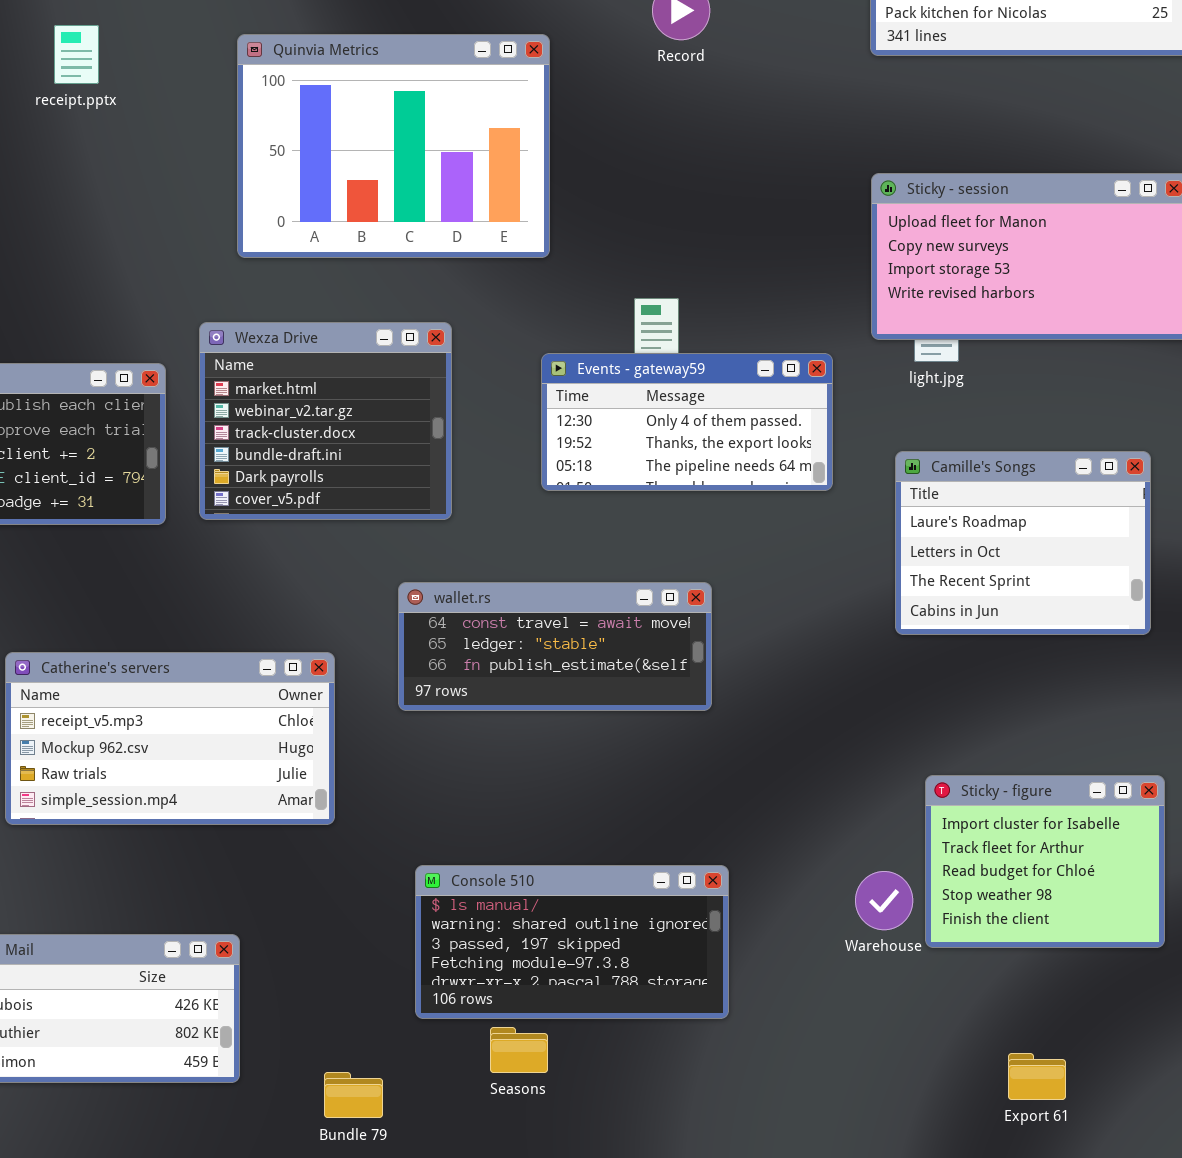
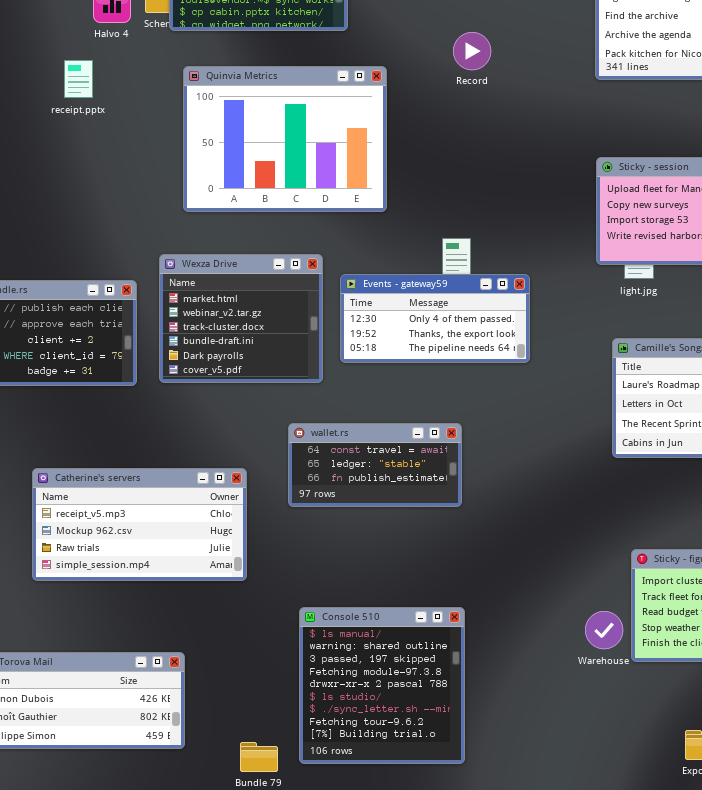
Events - gateway59: [541,353,833,491] -> [340,274,530,363], moved
wallet.rs: [398,582,712,711] -> [288,423,462,507], resized
Console 510: [415,865,729,1019] -> [299,607,465,764], resized

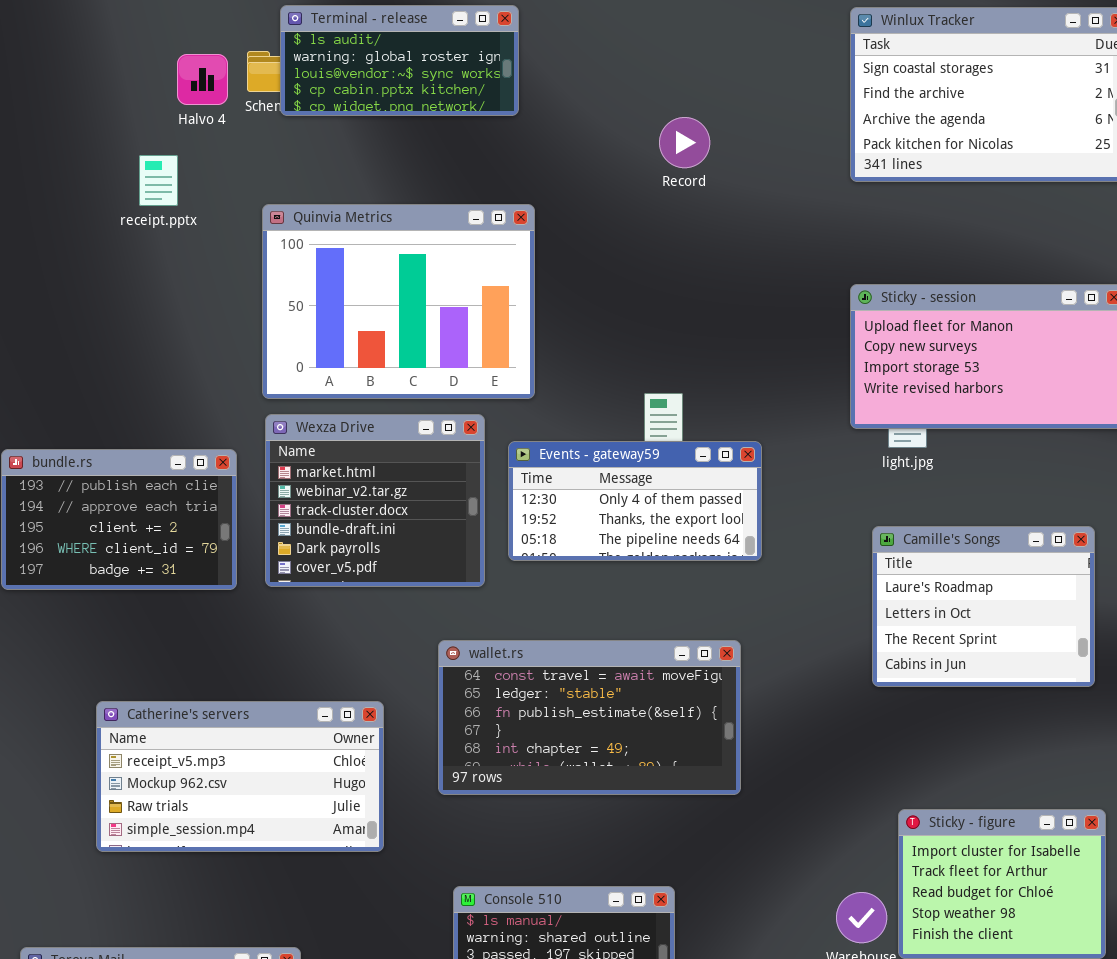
Quinvia Metrics: [183,66,387,212] -> [262,204,535,399], moved
wallet.rs: [288,423,462,507] -> [438,640,741,795], resized

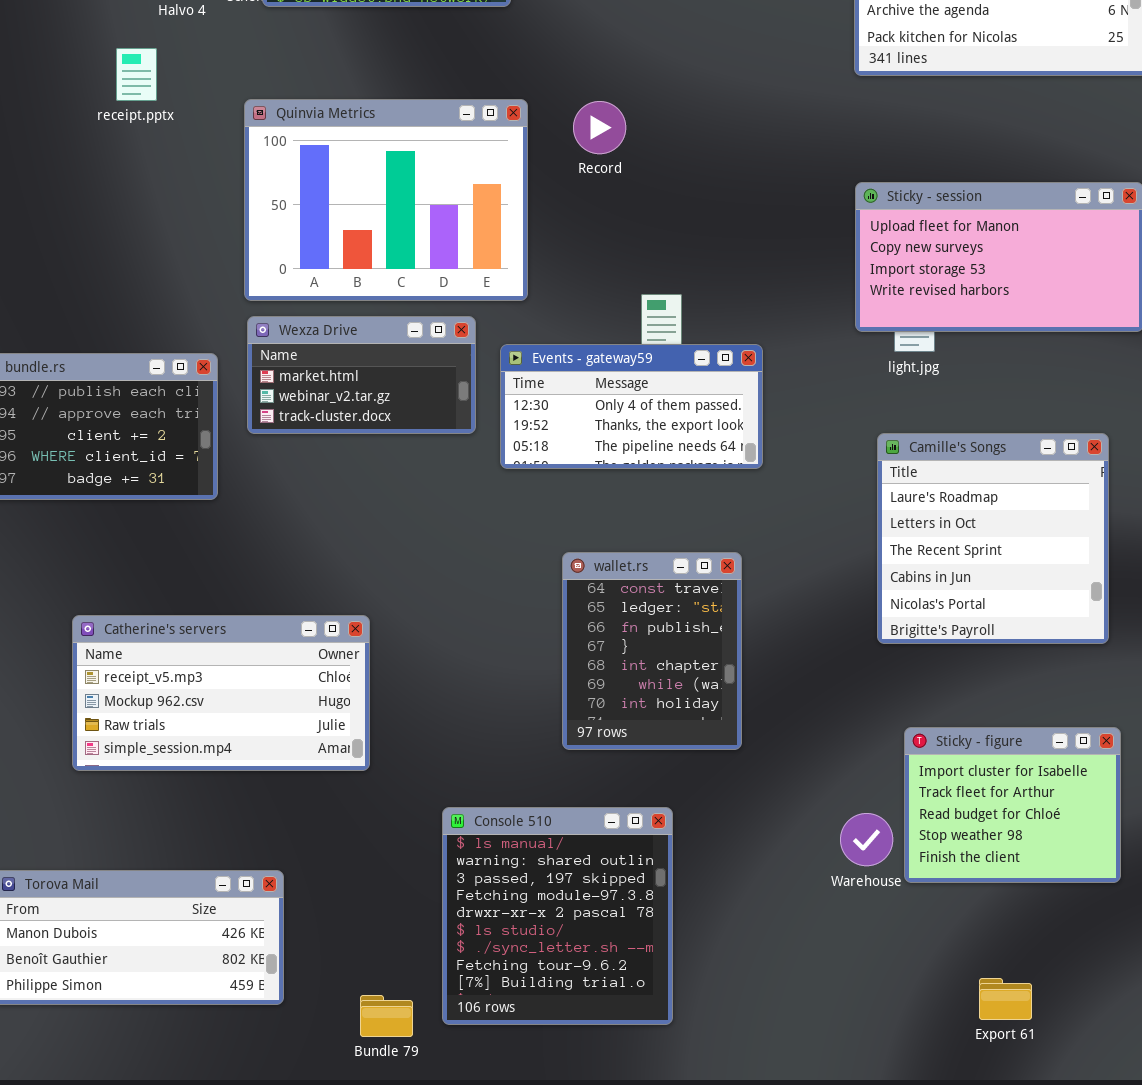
Record: [659,117,710,168] -> [573,101,626,154], moved
Wexza Drive: [265,414,485,587] -> [247,316,476,434], resized
Camille's Songs: [872,526,1095,687] -> [877,433,1109,644], resized
wallet.rs: [438,640,741,795] -> [562,552,742,750], resized

